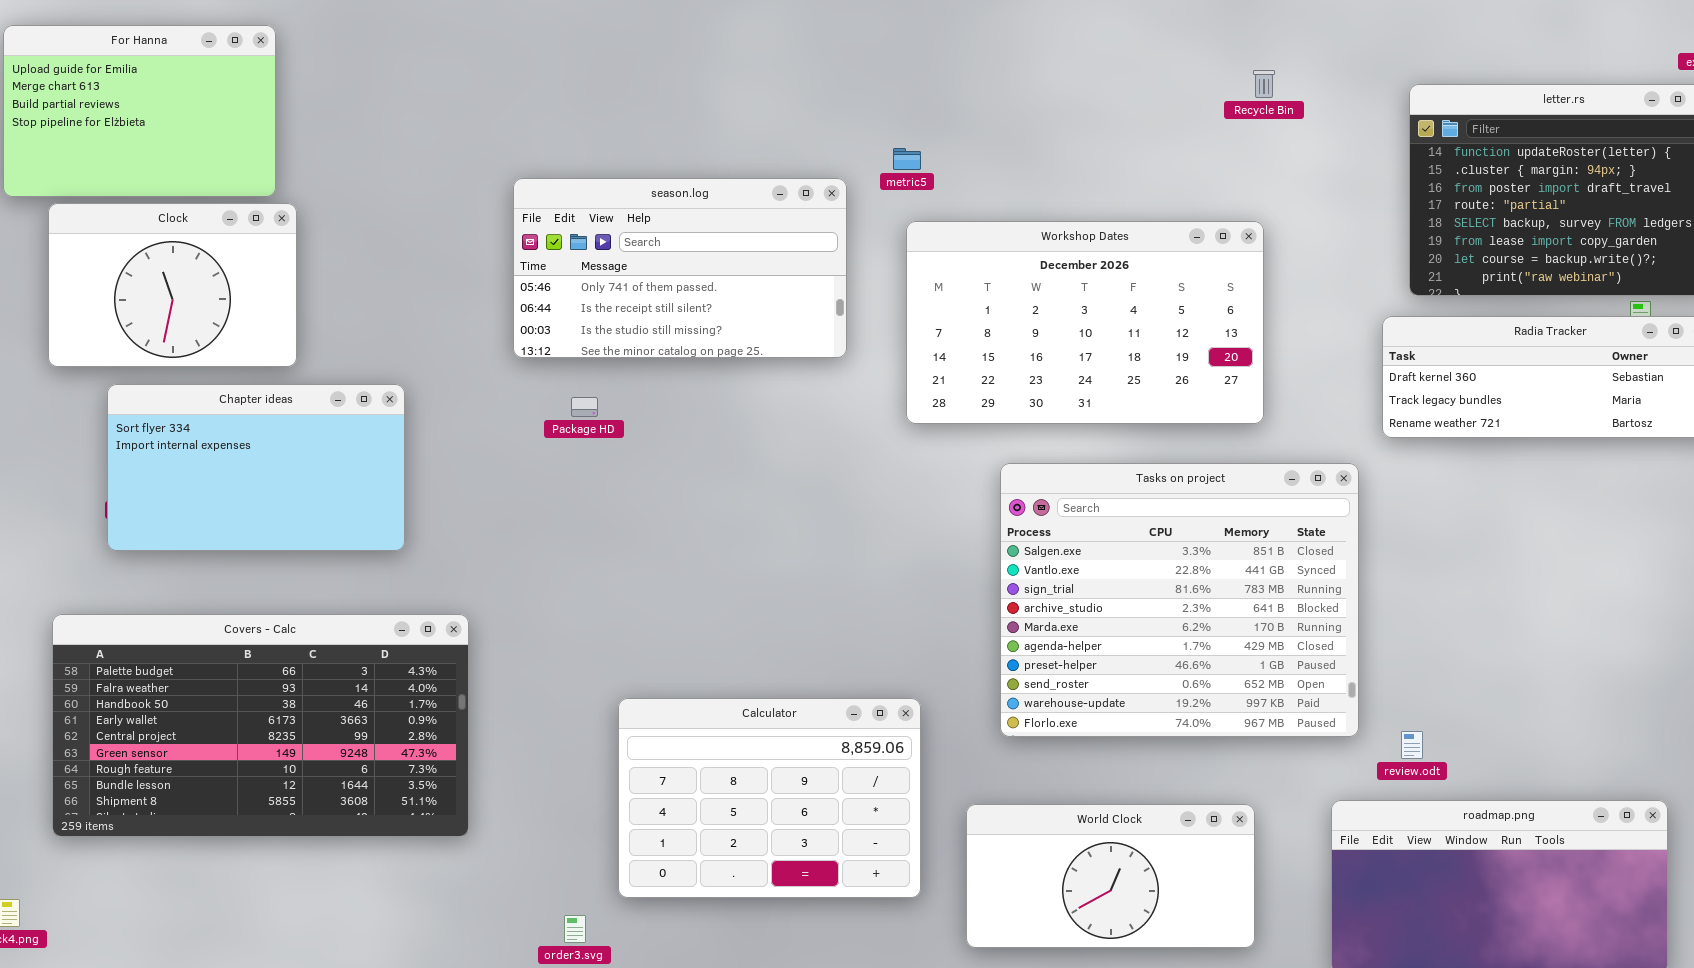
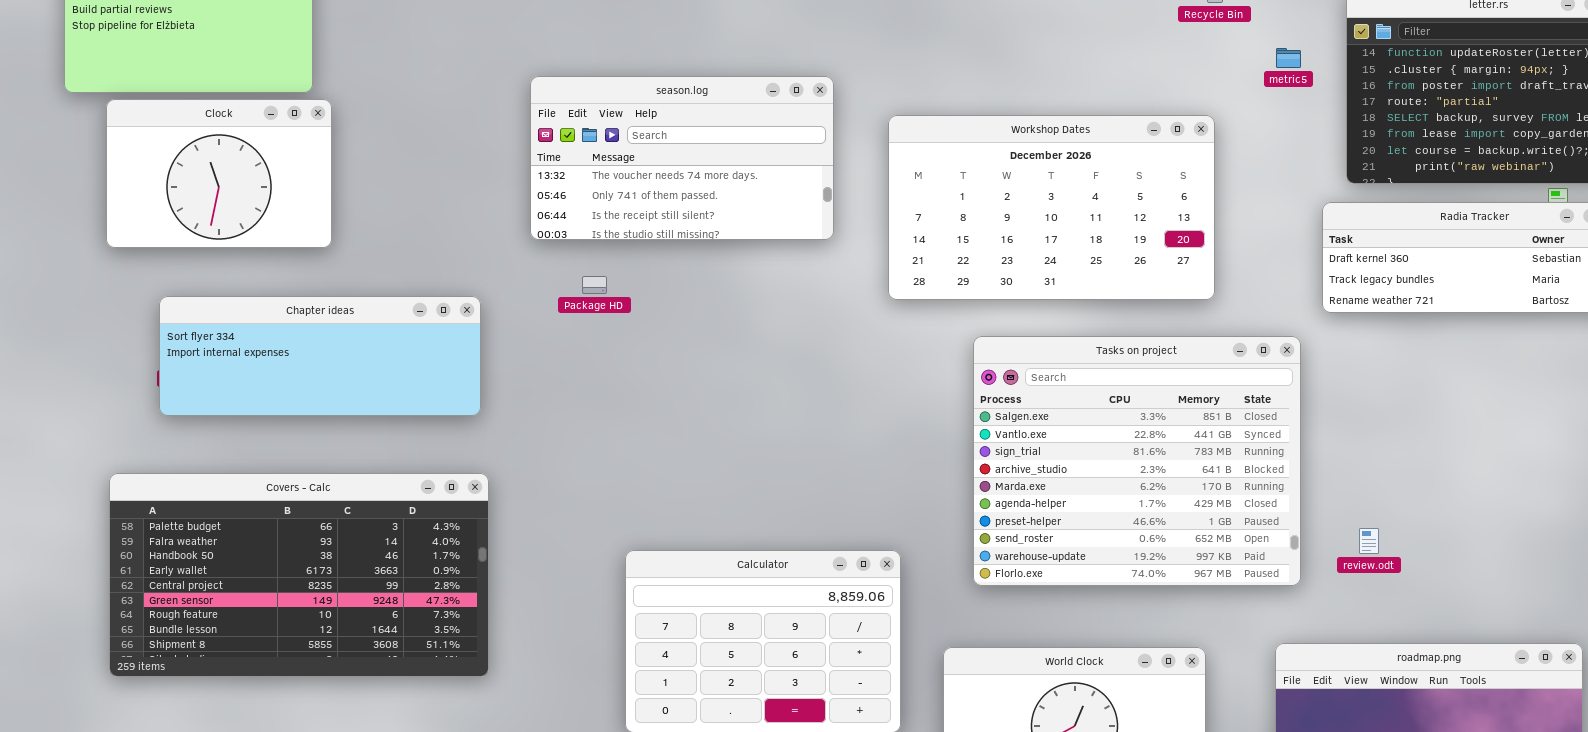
metric5: [893,148,921,170] -> [1276,48,1301,68], moved
season.log: [513,178,847,358] -> [530,76,834,240], scrolled up 1 row
Chapter ideas: [107,384,405,551] -> [159,296,481,416], resized
review.odt: [1401,731,1423,759] -> [1359,528,1379,554], moved

